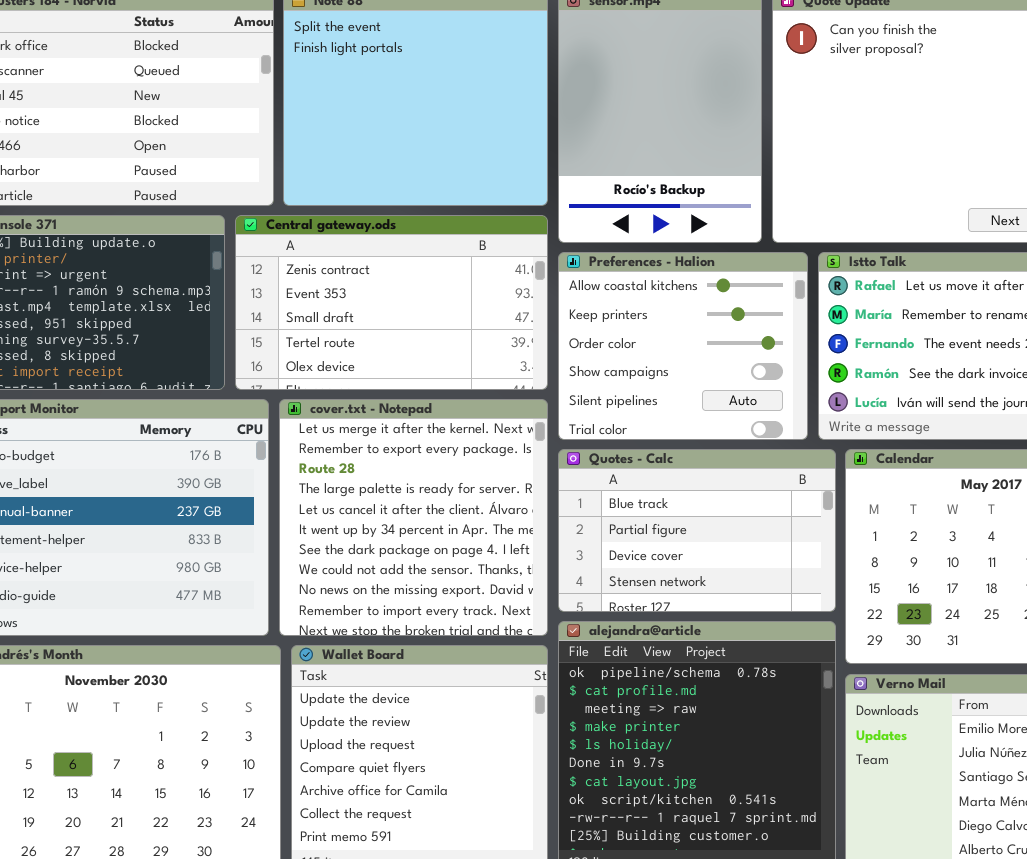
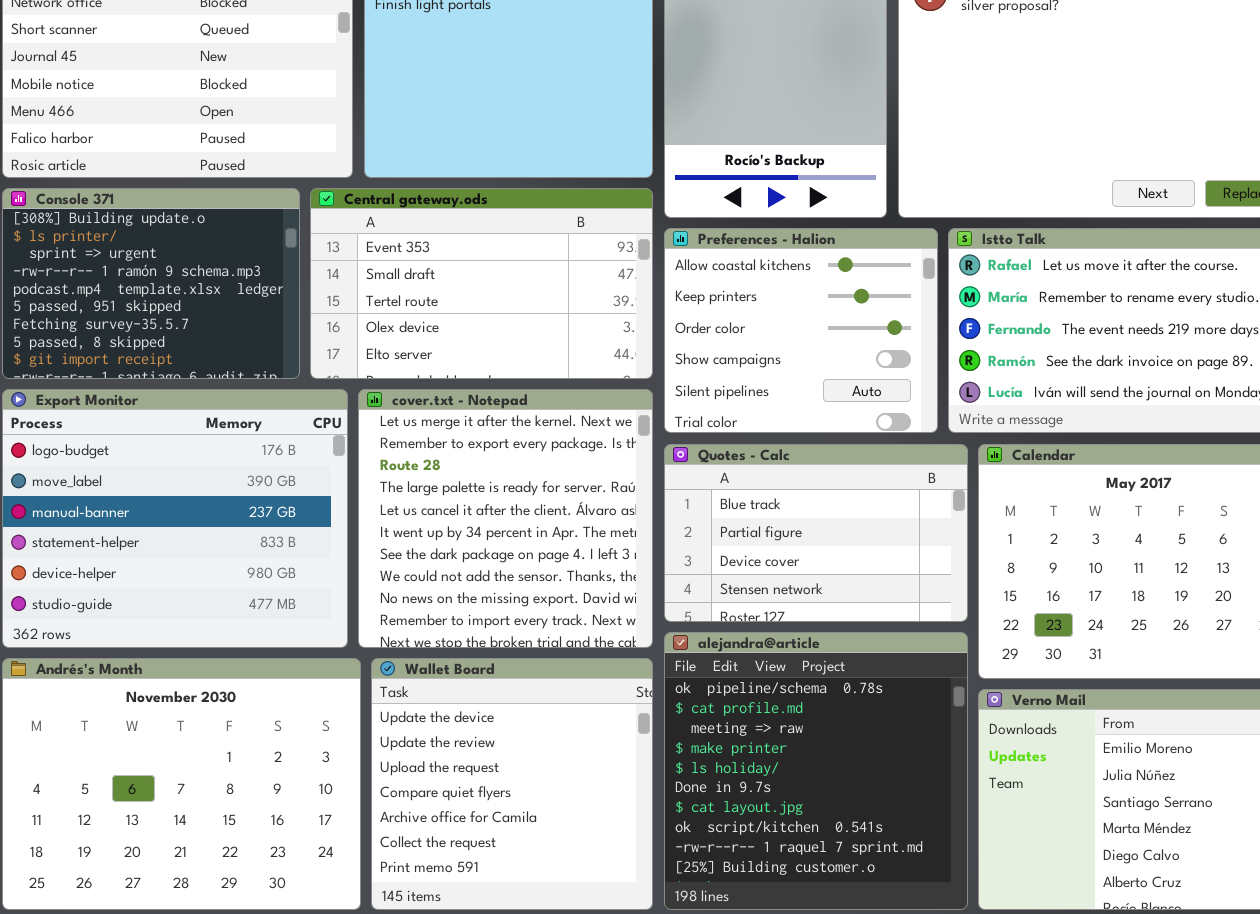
Central gateway.ods: [235,215,548,390] -> [310,188,653,379], scrolled down 1 row

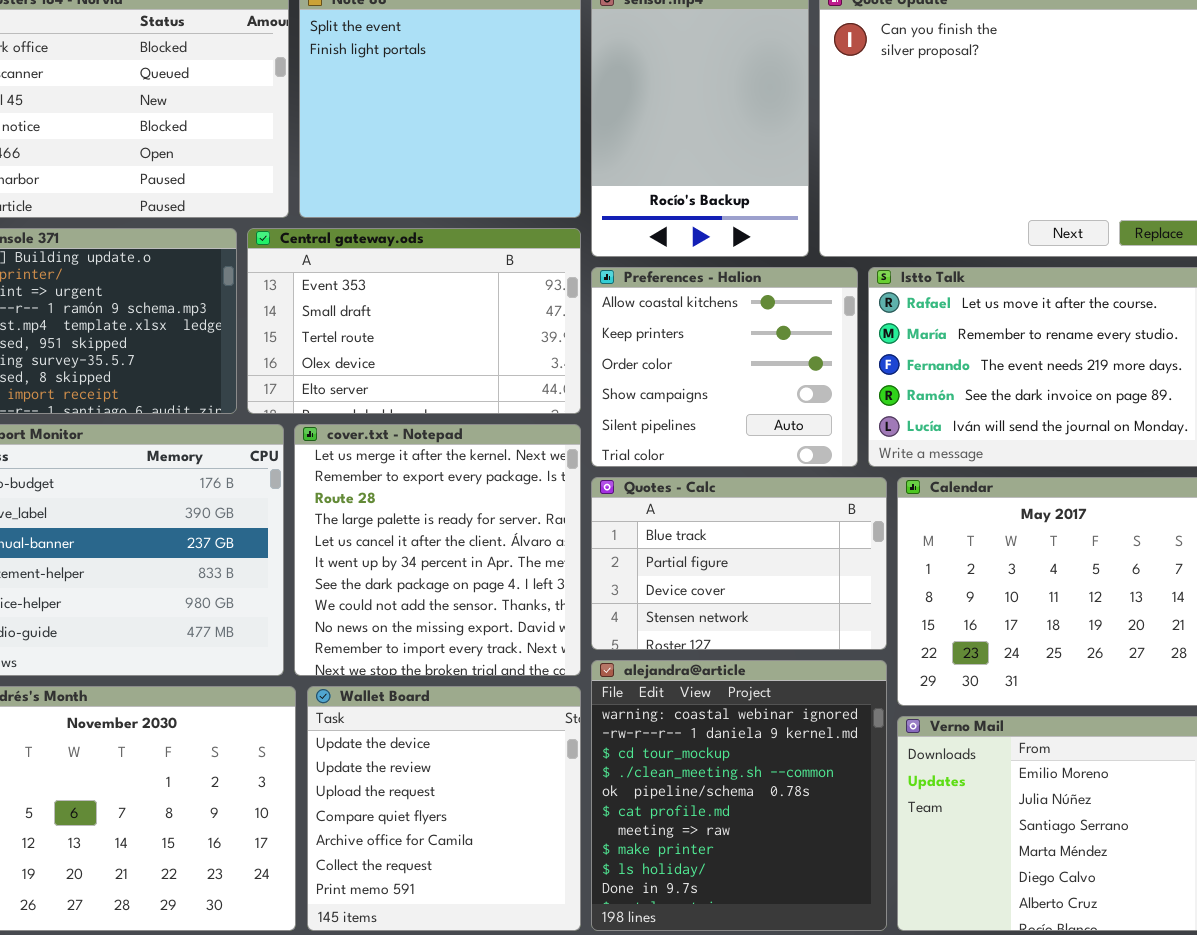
alejandra@article: [664,632,968,910] -> [591,660,887,931], scrolled up 4 rows

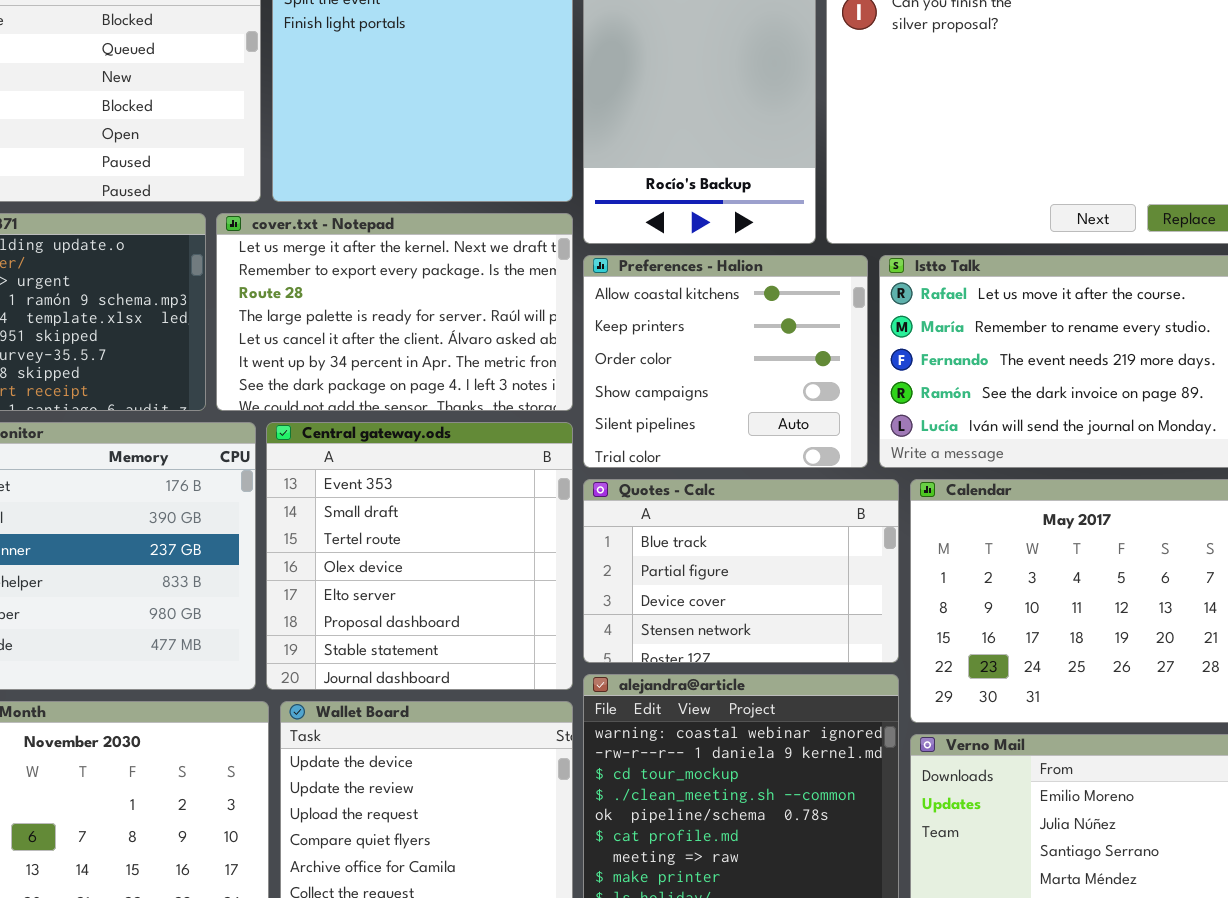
Central gateway.ods: [247,228,581,414] -> [266,422,573,690], moved, resized
cover.txt - Notepad: [294,424,581,676] -> [216,213,573,411], moved, resized

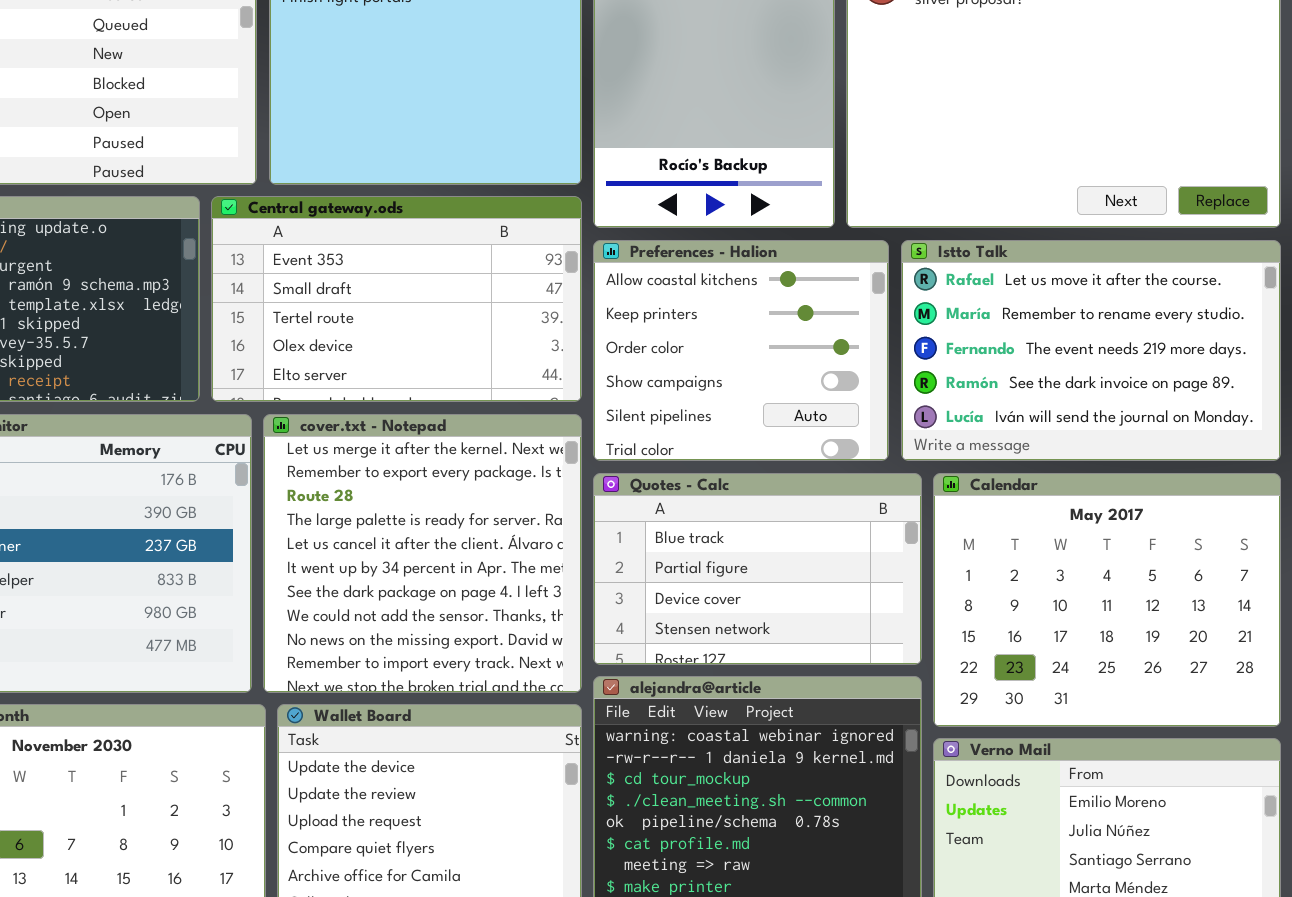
cover.txt - Notepad: [216,213,573,411] -> [263,414,582,693], moved, resized
Central gateway.ods: [266,422,573,690] -> [211,196,582,402], moved, resized

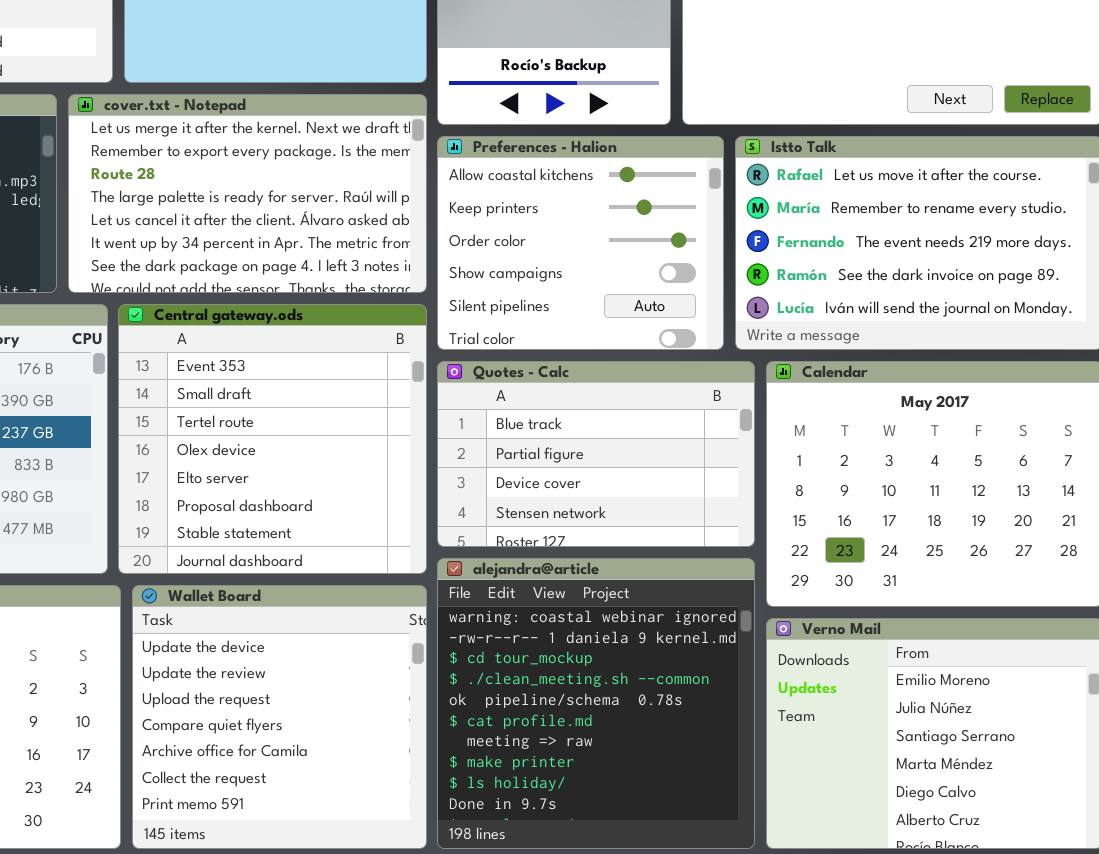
Central gateway.ods: [211,196,582,402] -> [118,304,427,574], moved, resized
cover.txt - Notepad: [263,414,582,693] -> [68,94,427,293], moved, resized

